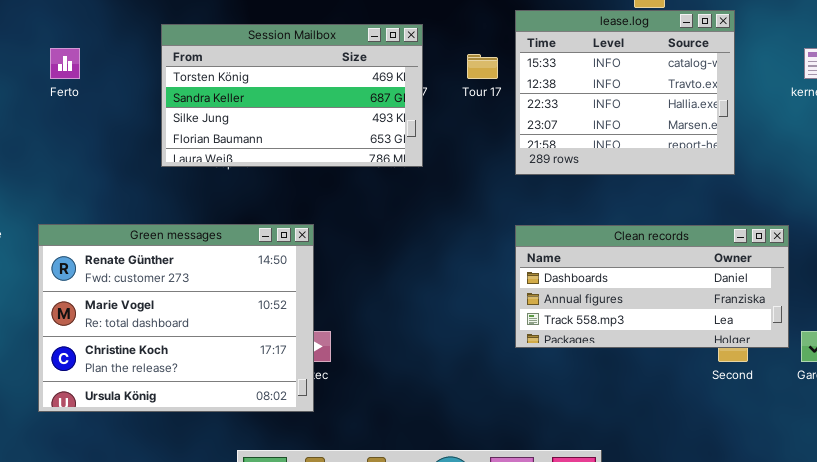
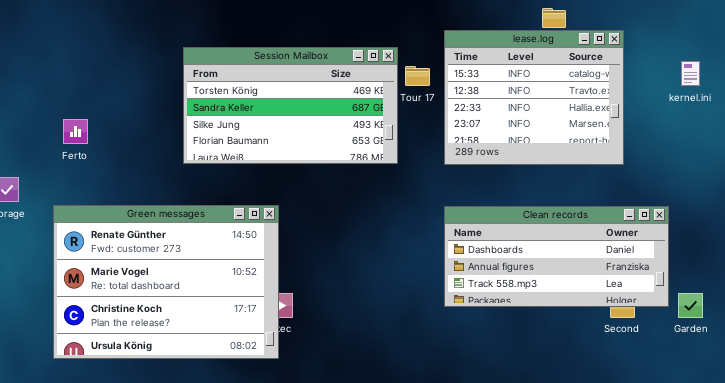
Session Mailbox: [161,24,423,167] -> [183,47,398,164], moved
Ferto: [50,48,80,79] -> [63,119,88,144], moved

